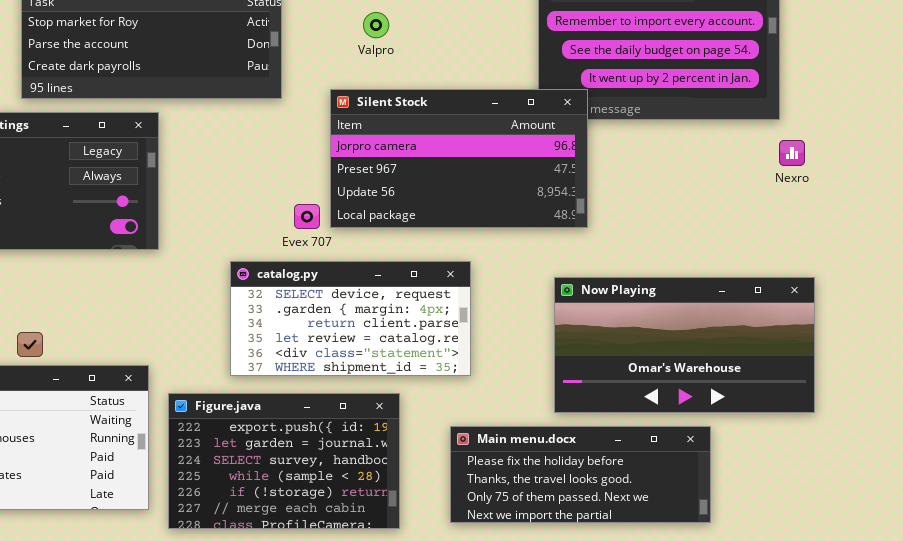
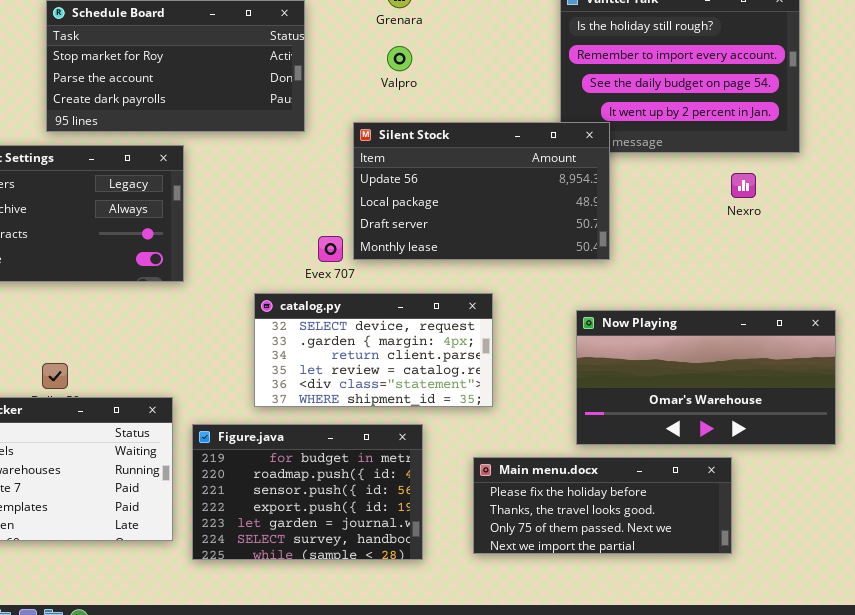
Silent Stock: [330,89,588,228] -> [353,122,610,260], scrolled down 2 rows
Nexro: [779,140,805,166] -> [731,173,756,198], moved
Figure.java: [168,393,400,529] -> [192,424,423,560], scrolled up 3 rows

